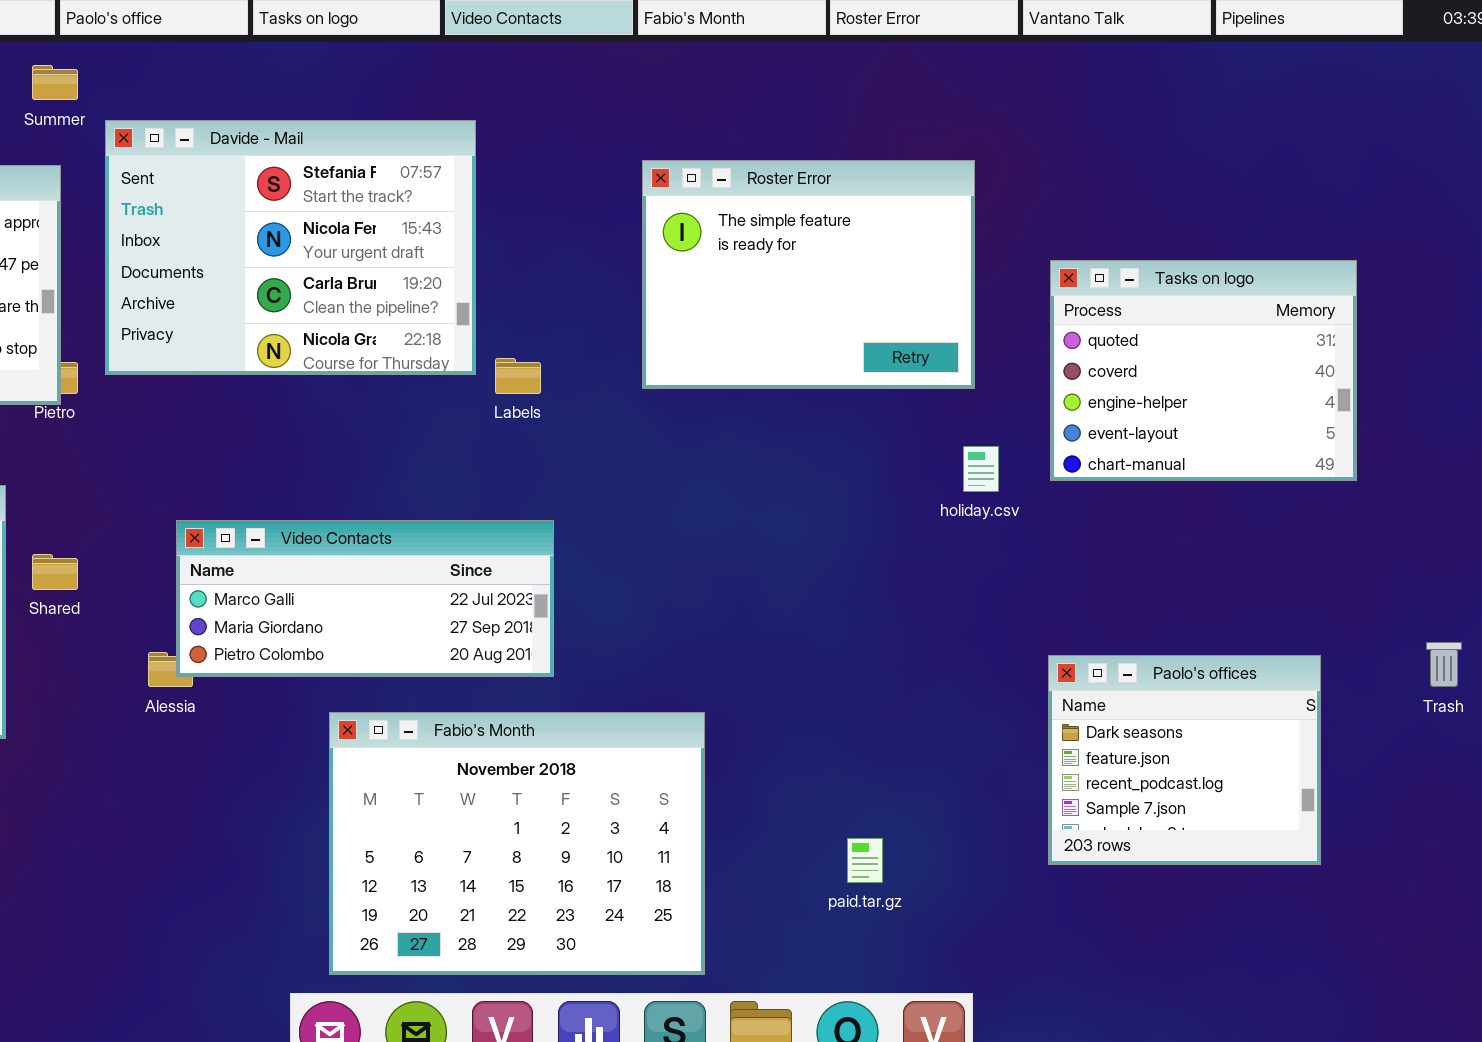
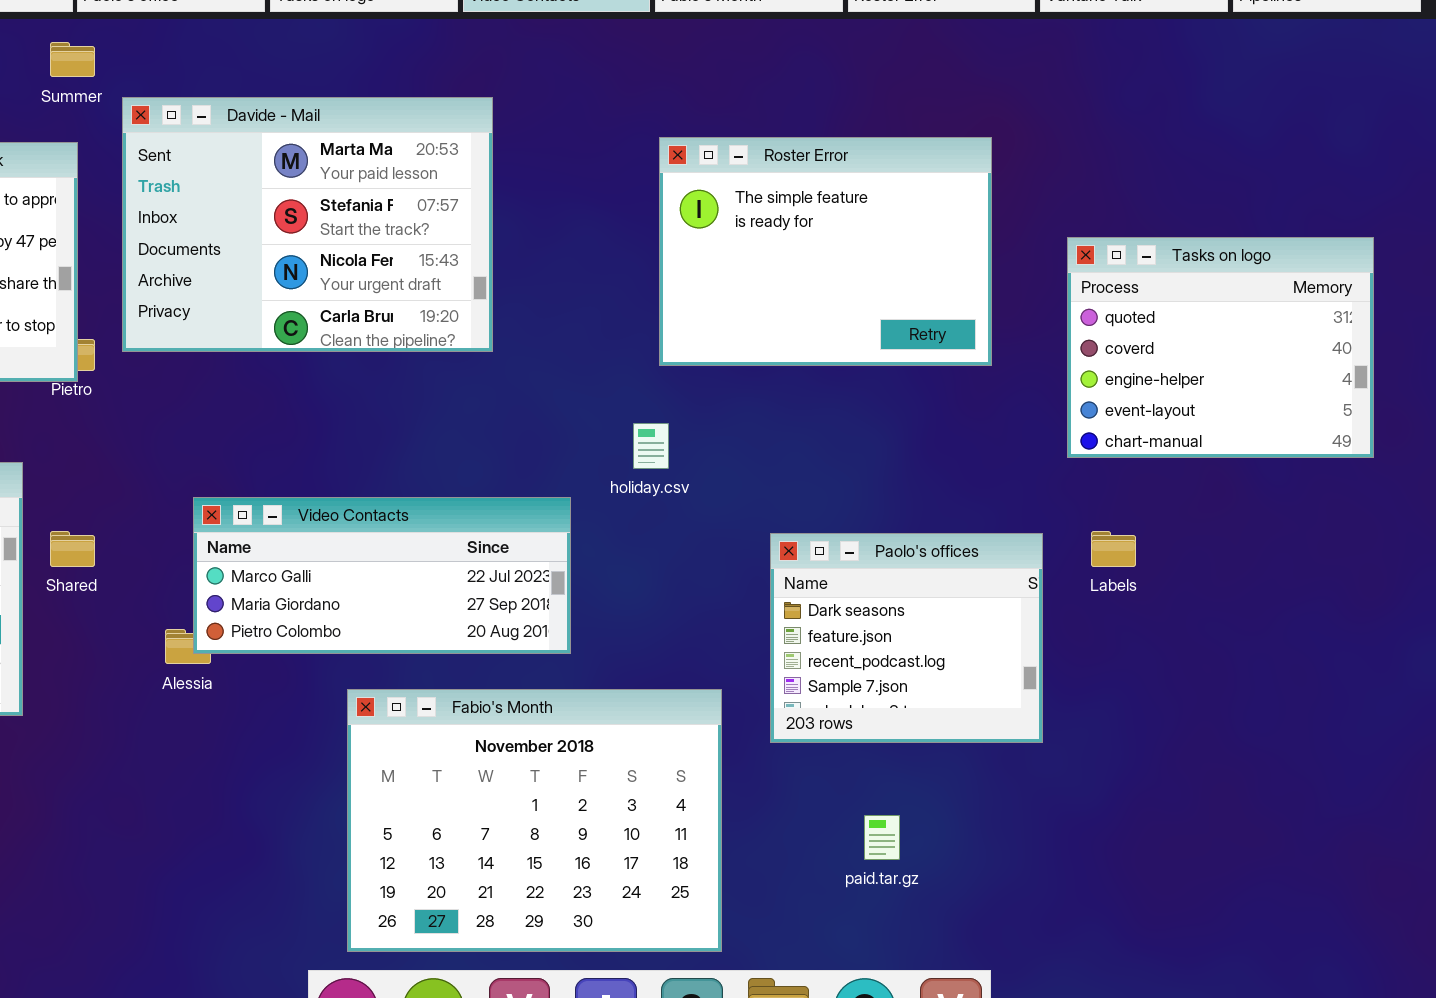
Davide - Mail: [105,120,476,375] -> [122,97,493,352], scrolled up 1 row
Labels: [495,358,541,394] -> [1091,531,1136,567], moved
holiday.csv: [963,446,999,492] -> [633,423,669,469], moved
Paolo's offices: [1048,655,1321,865] -> [770,533,1043,743], moved

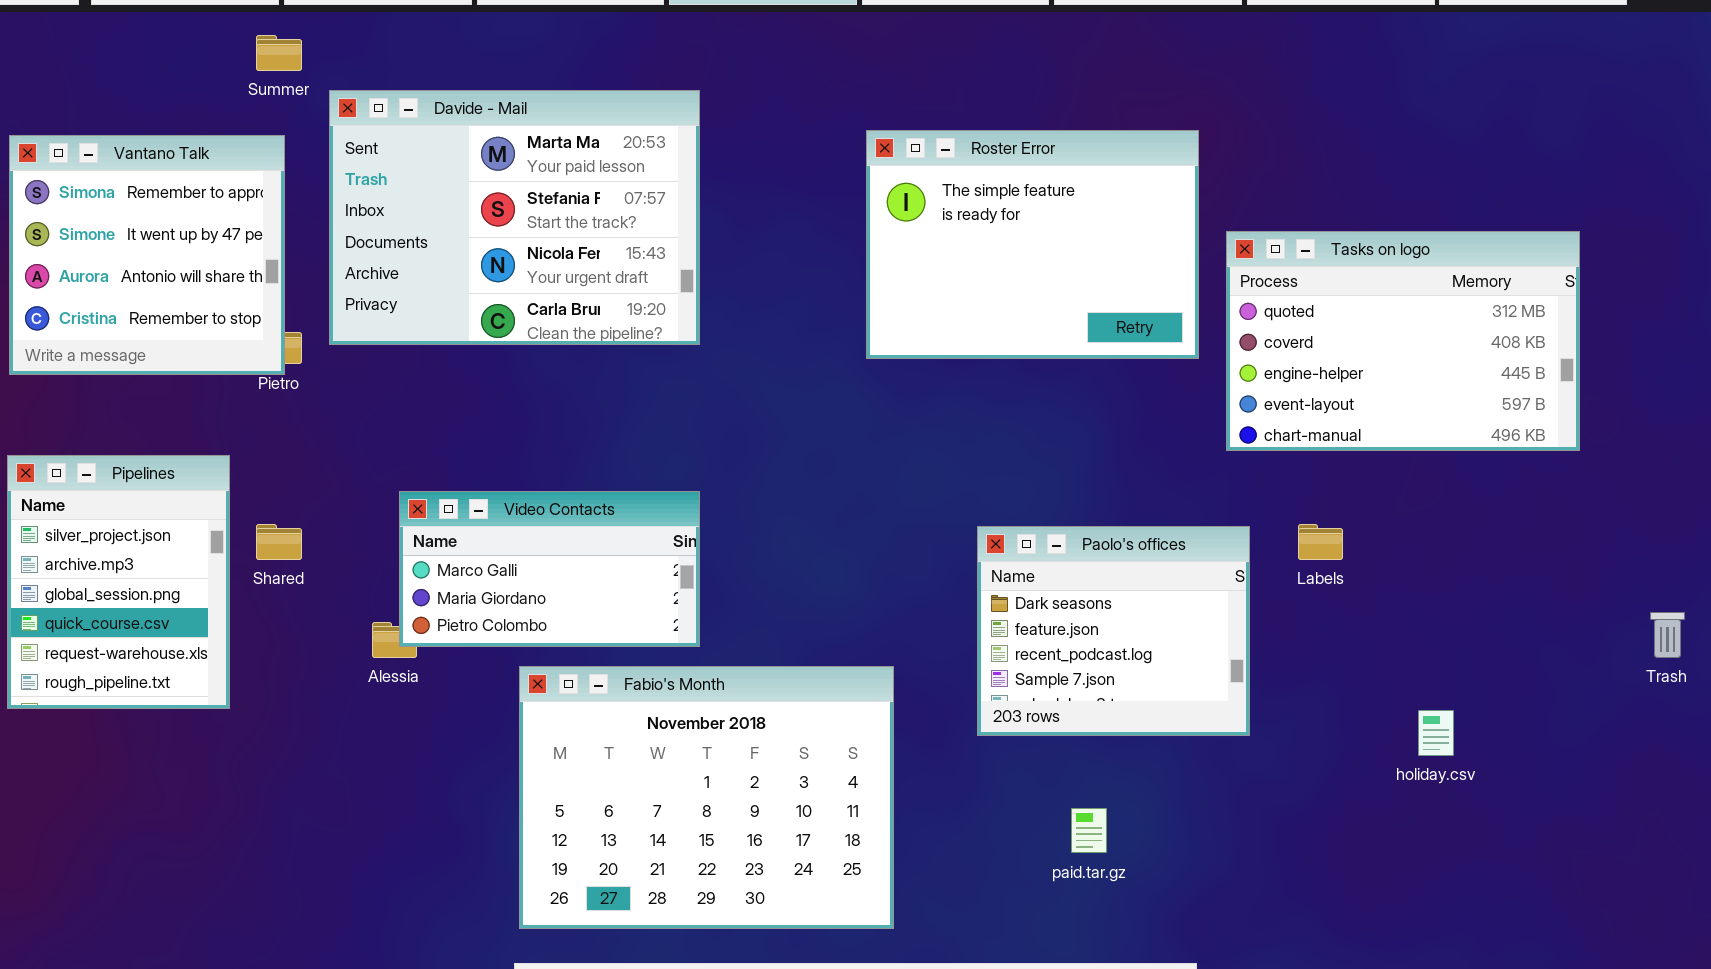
Tasks on logo: [1067,237,1374,458] -> [1226,231,1580,451], resized
holiday.csv: [633,423,669,469] -> [1418,710,1454,756], moved
Video Contacts: [193,497,571,654] -> [399,491,700,647], resized
Fabio's Month: [347,689,722,952] -> [519,666,894,929], moved

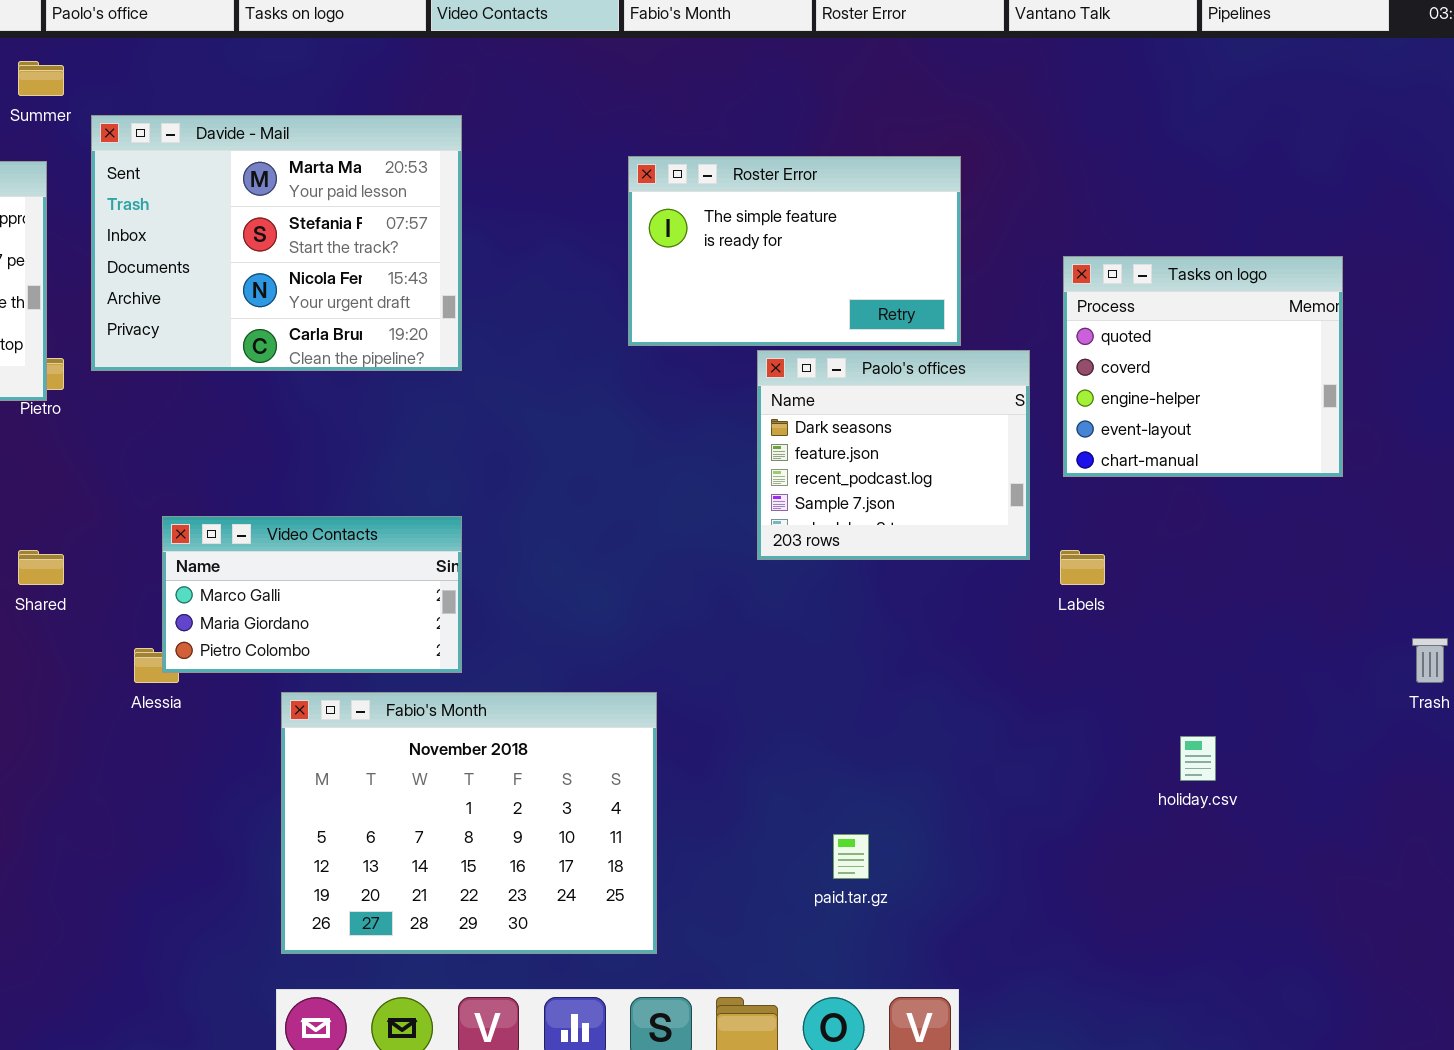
Roster Error: [866,130,1199,359] -> [628,156,961,346], resized
Tasks on logo: [1226,231,1580,451] -> [1063,256,1343,477], resized
Paolo's offices: [977,526,1250,736] -> [757,350,1030,560], moved

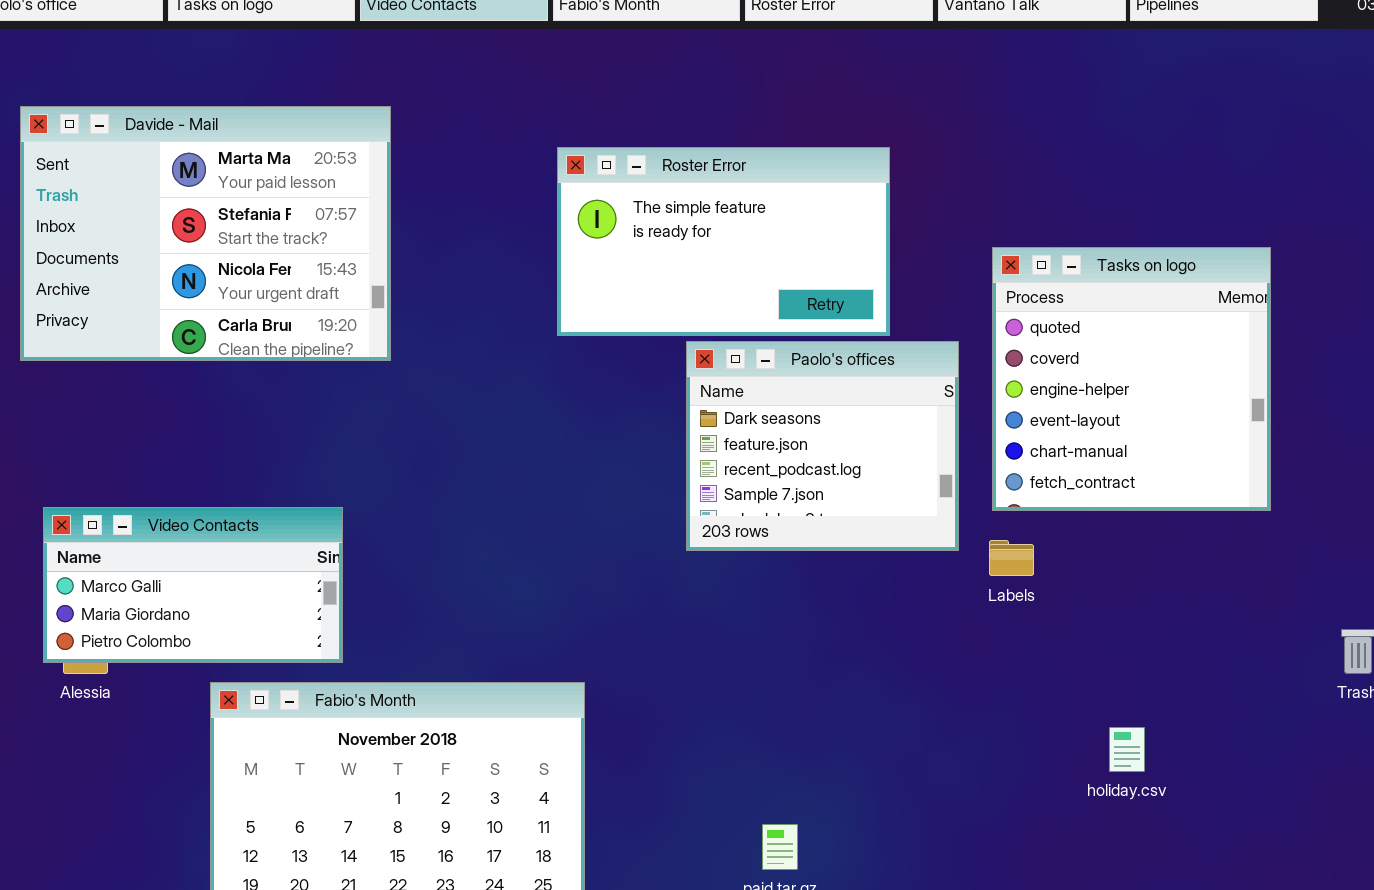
Tasks on logo: [1063,256,1343,477] -> [992,247,1271,511], resized
Video Contacts: [162,516,462,673] -> [43,507,343,663], moved

